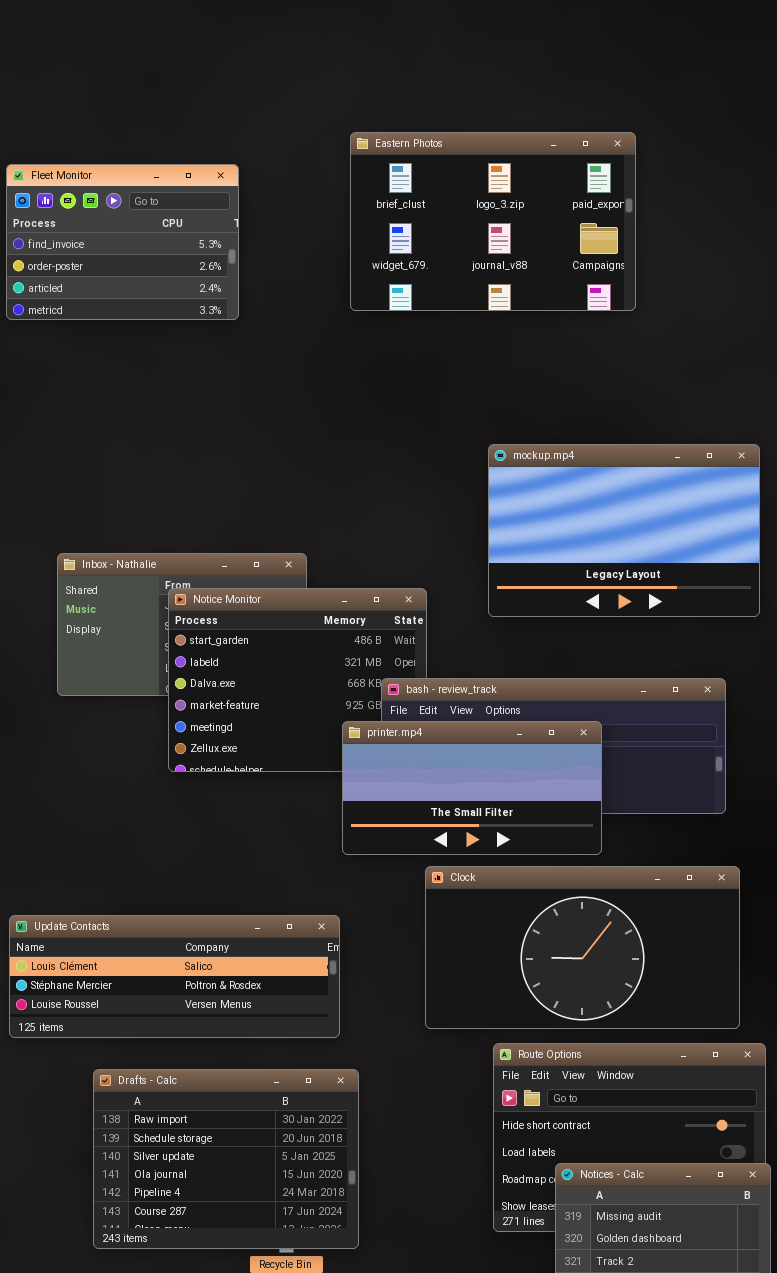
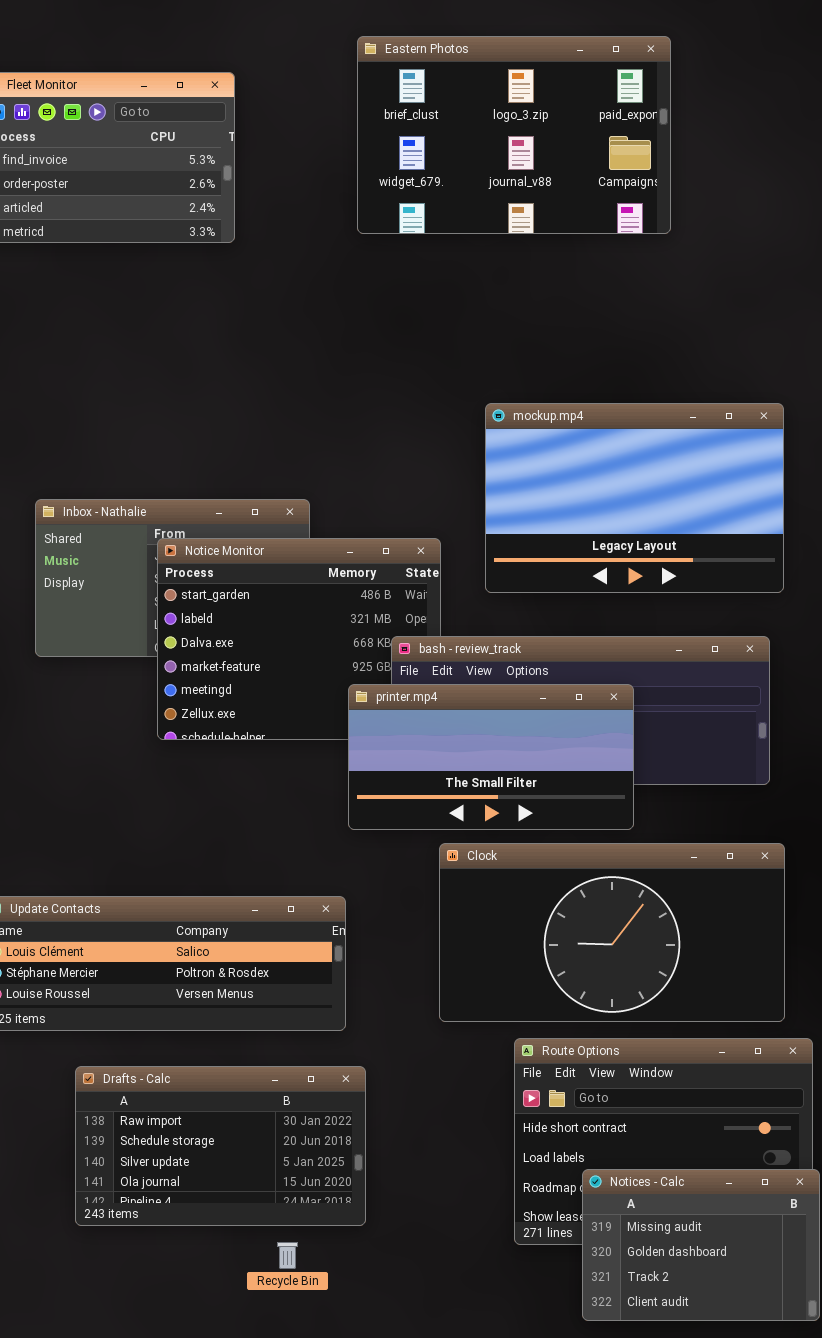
mockup.mp4: [488,444,760,617] -> [485,403,784,593], moved
Drafts - Calc: [93,1069,359,1249] -> [75,1066,366,1226], resized

